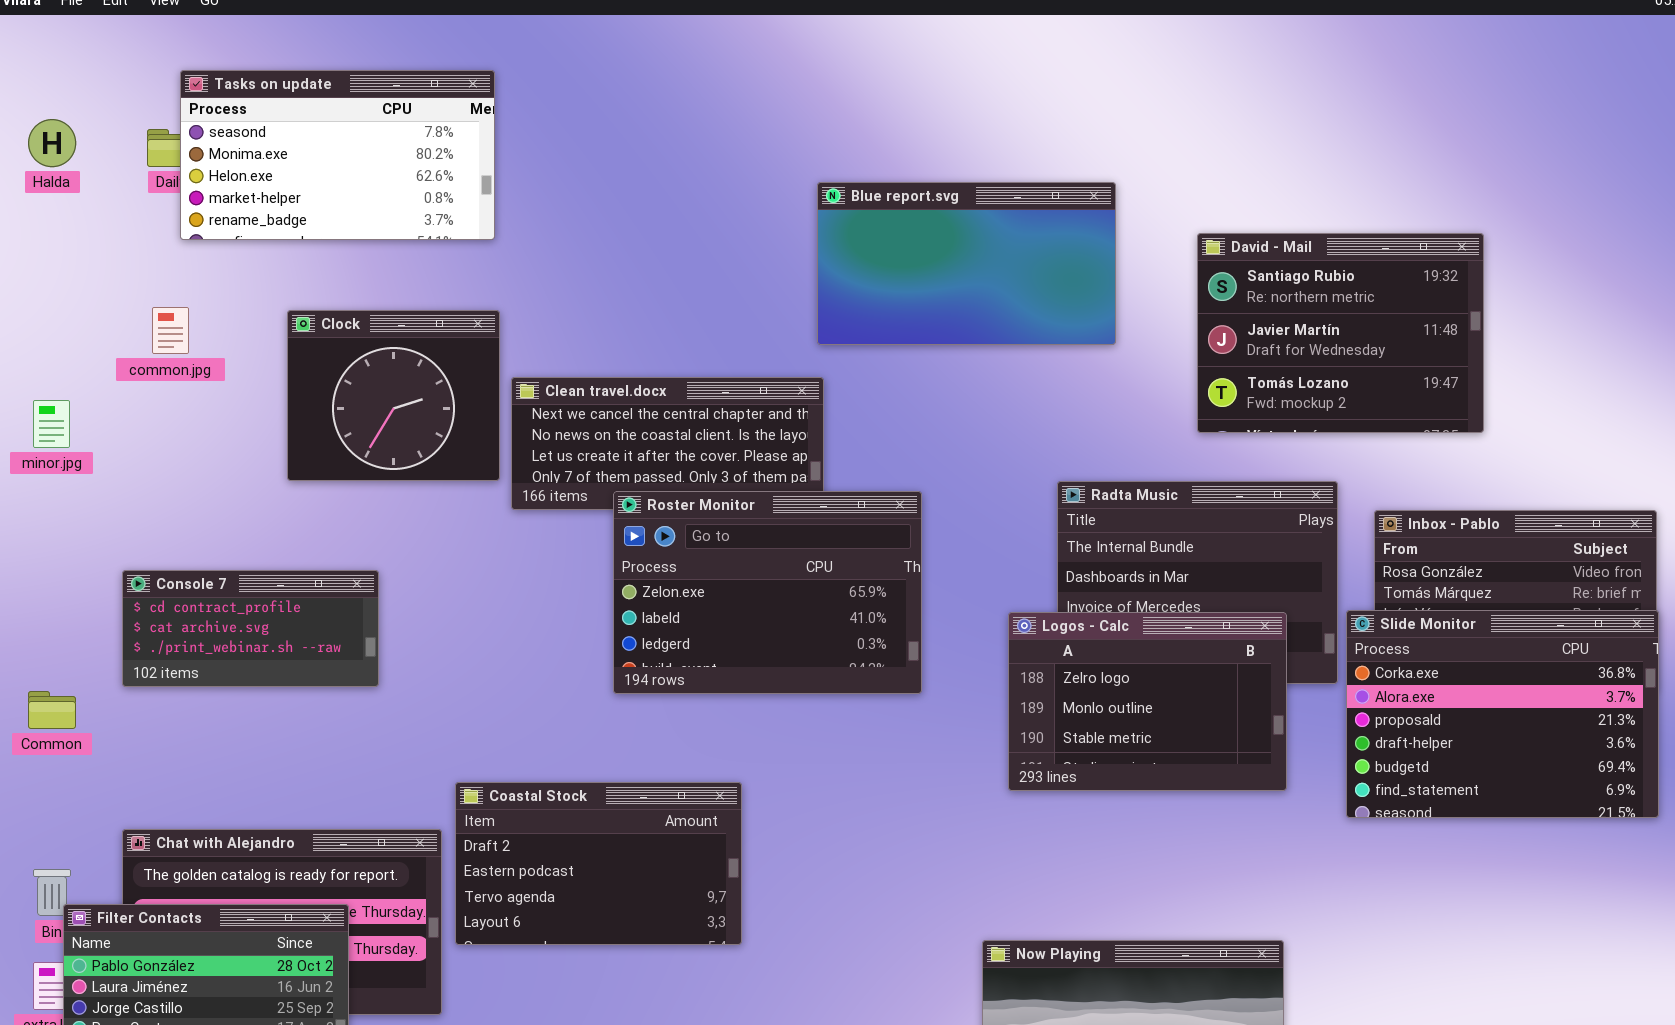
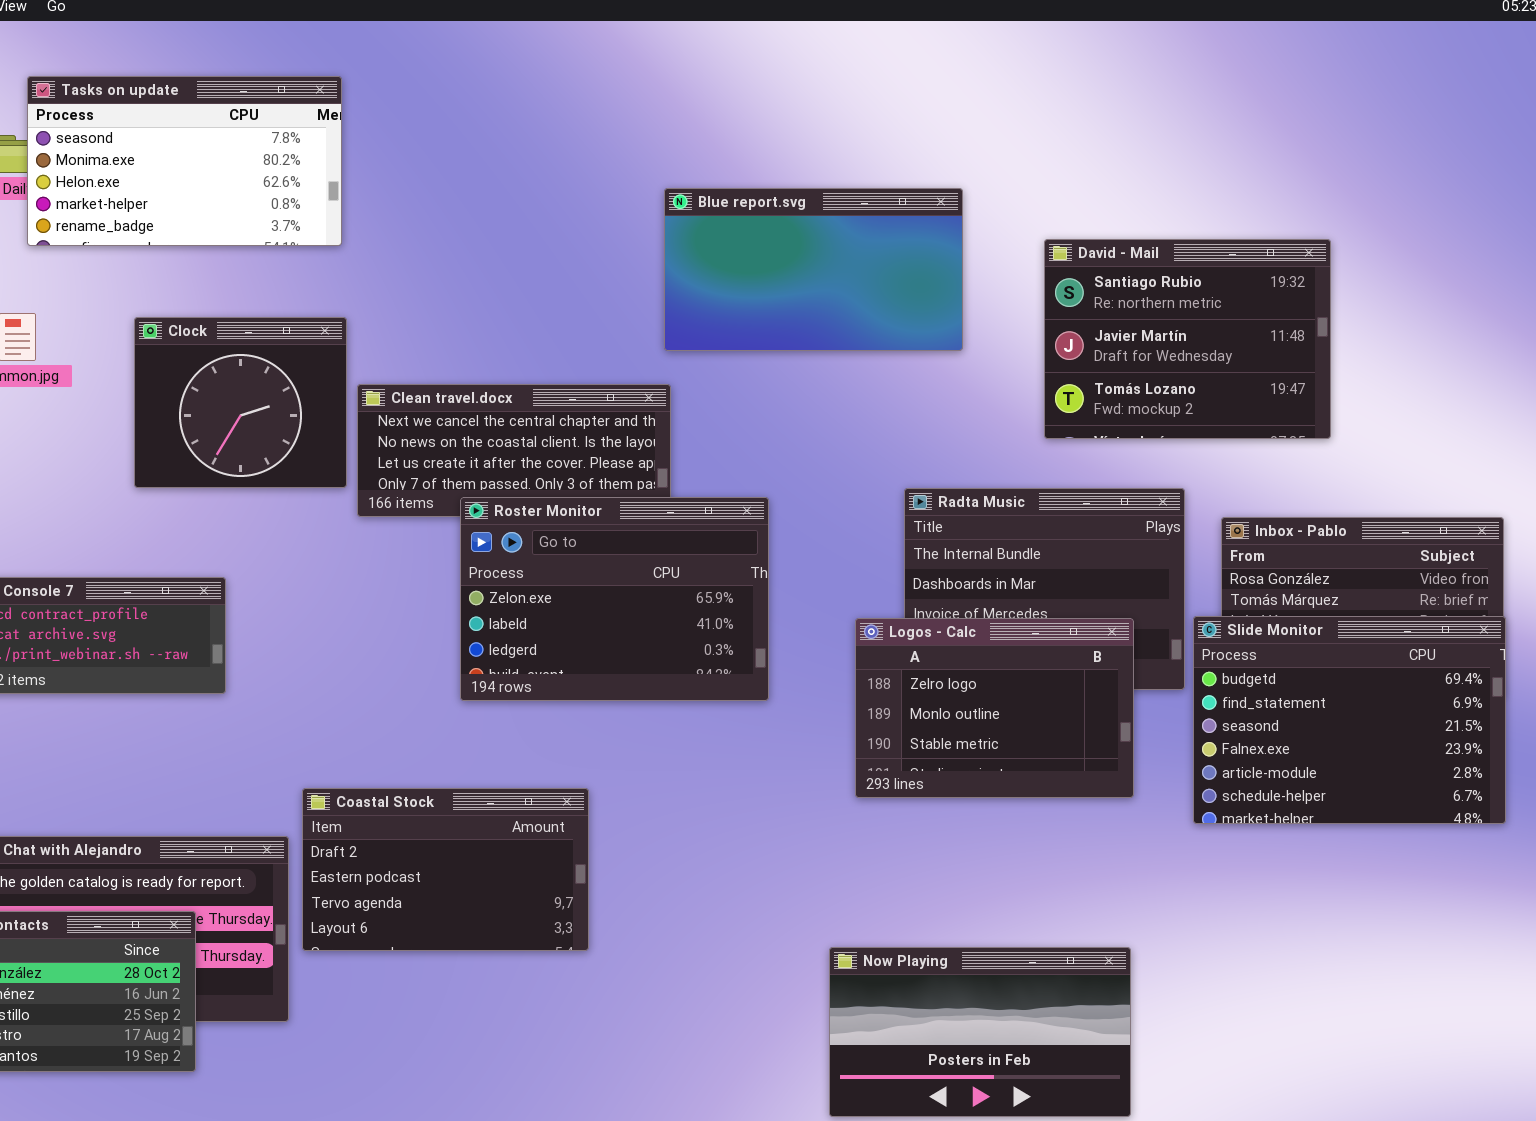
Slide Monitor: [1346,610,1659,818] -> [1193,616,1506,824], scrolled down 4 rows

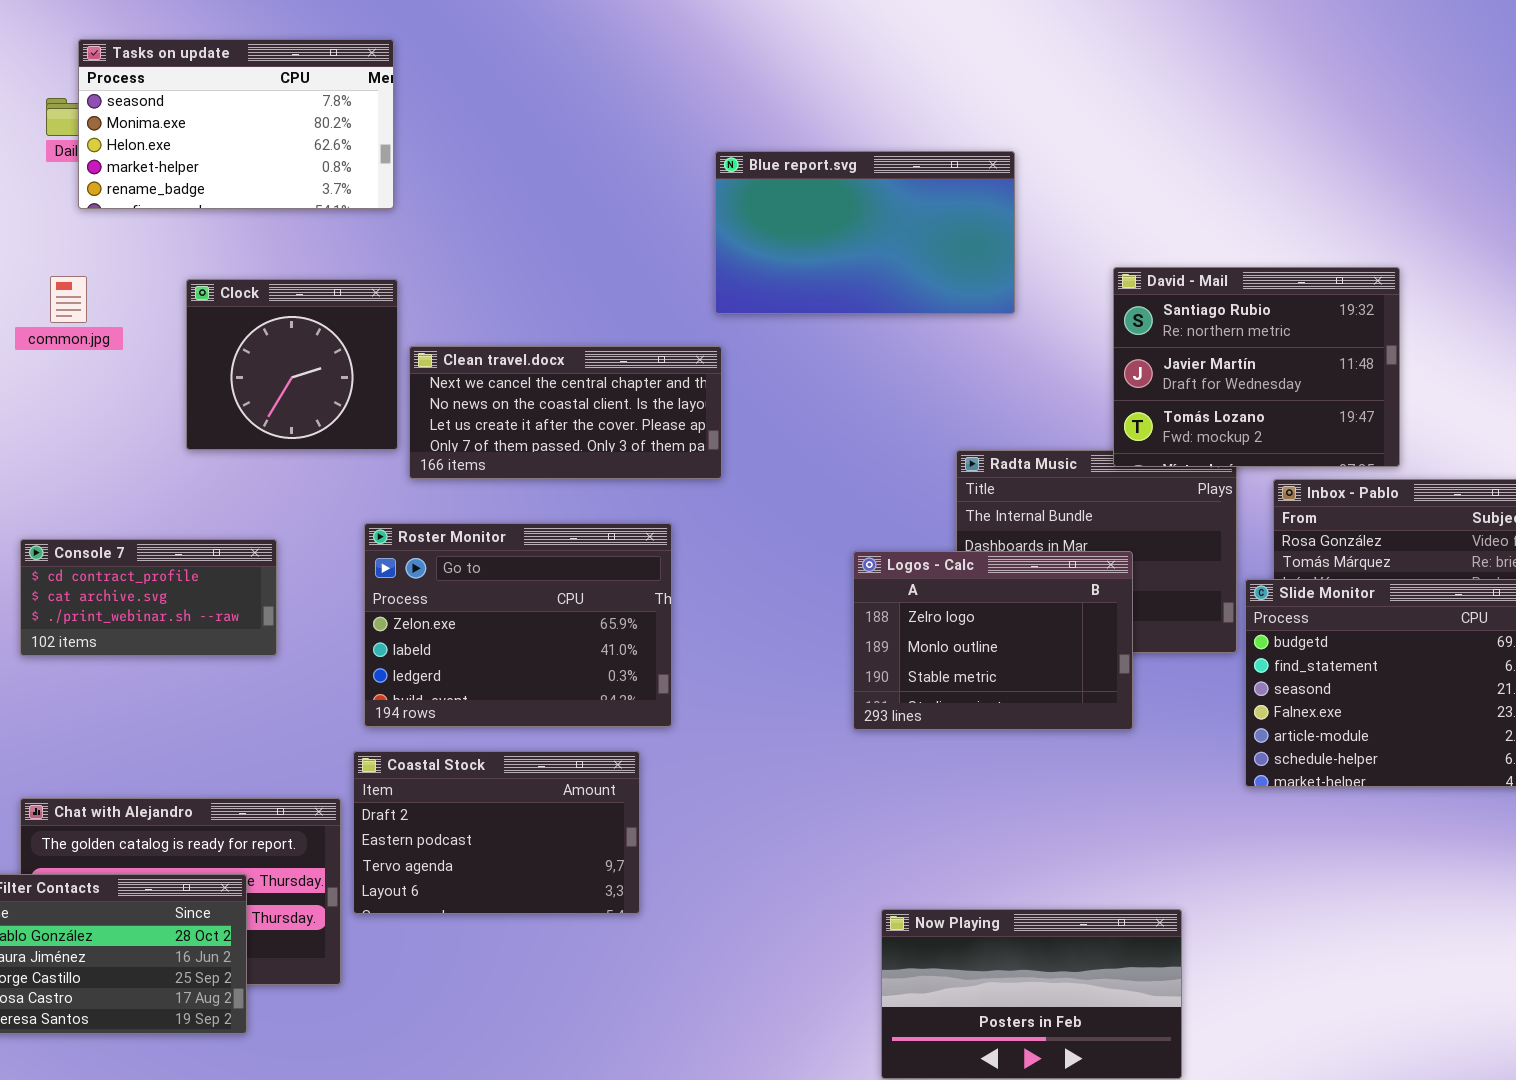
David - Mail: [1044,239,1331,439] -> [1113,267,1400,467], moved
Roster Monitor: [460,497,769,701] -> [364,523,672,727], moved
Logos - Calc: [855,618,1134,798] -> [853,551,1133,730], moved

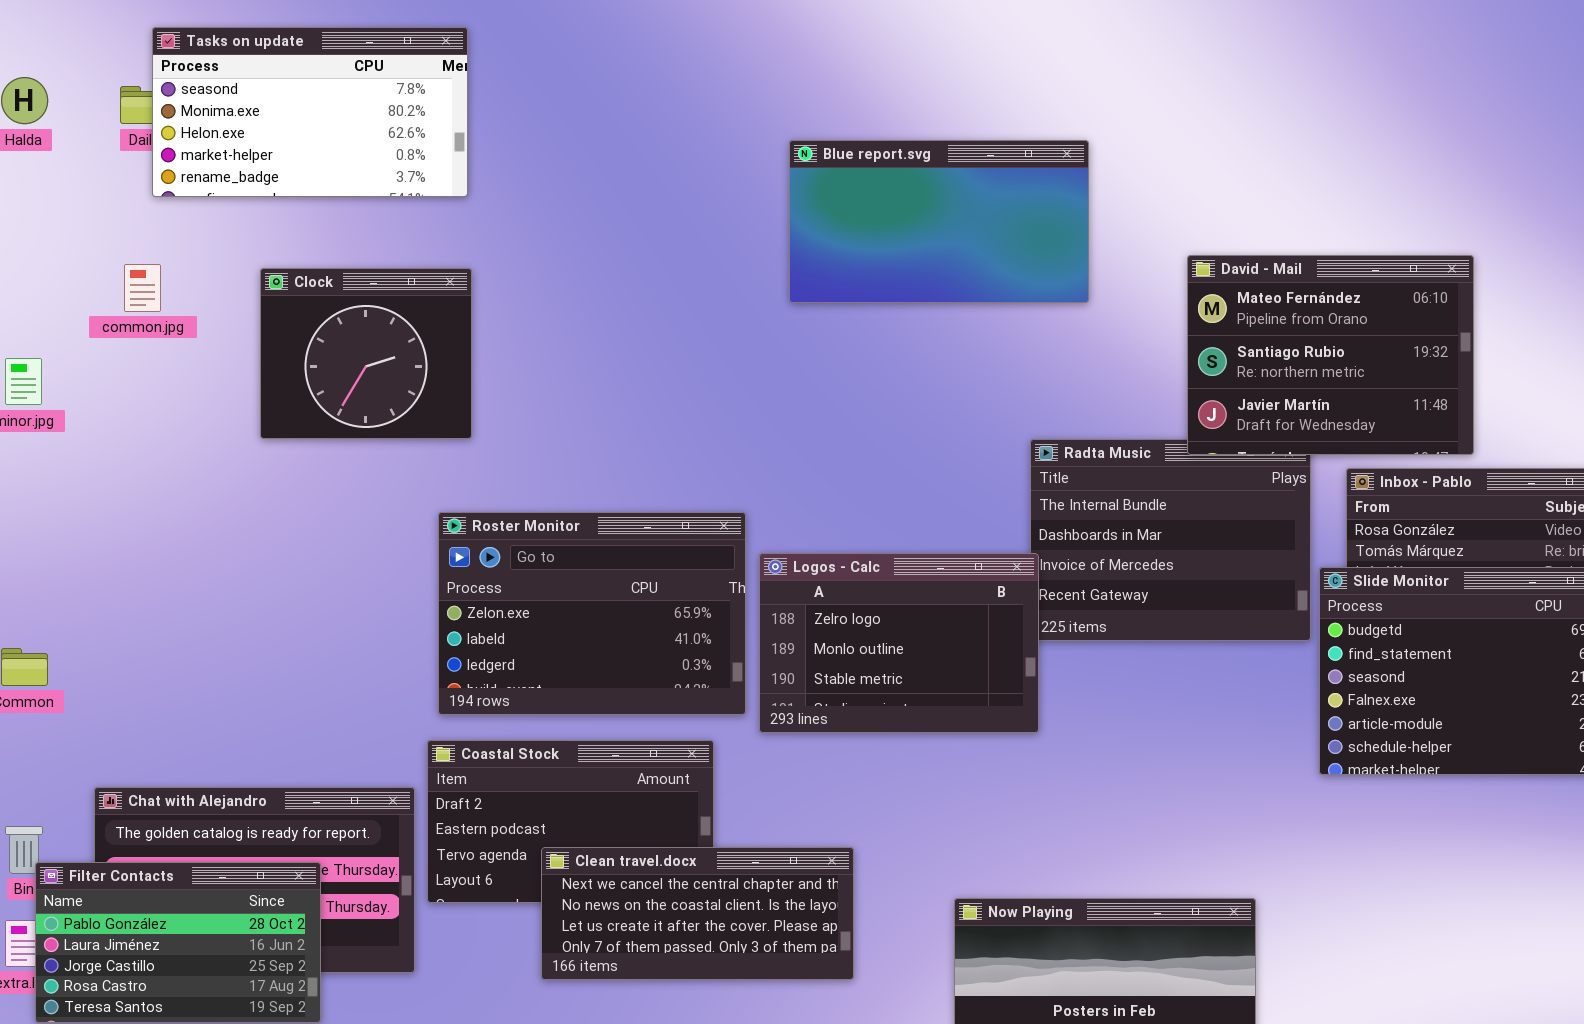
David - Mail: [1113,267,1400,467] -> [1187,255,1474,455], scrolled up 1 row
Clean travel.docx: [409,346,722,479] -> [541,847,854,980], moved
Console 7: [20,539,277,656] -> none, closed
Logos - Calc: [853,551,1133,730] -> [759,553,1039,733], moved

